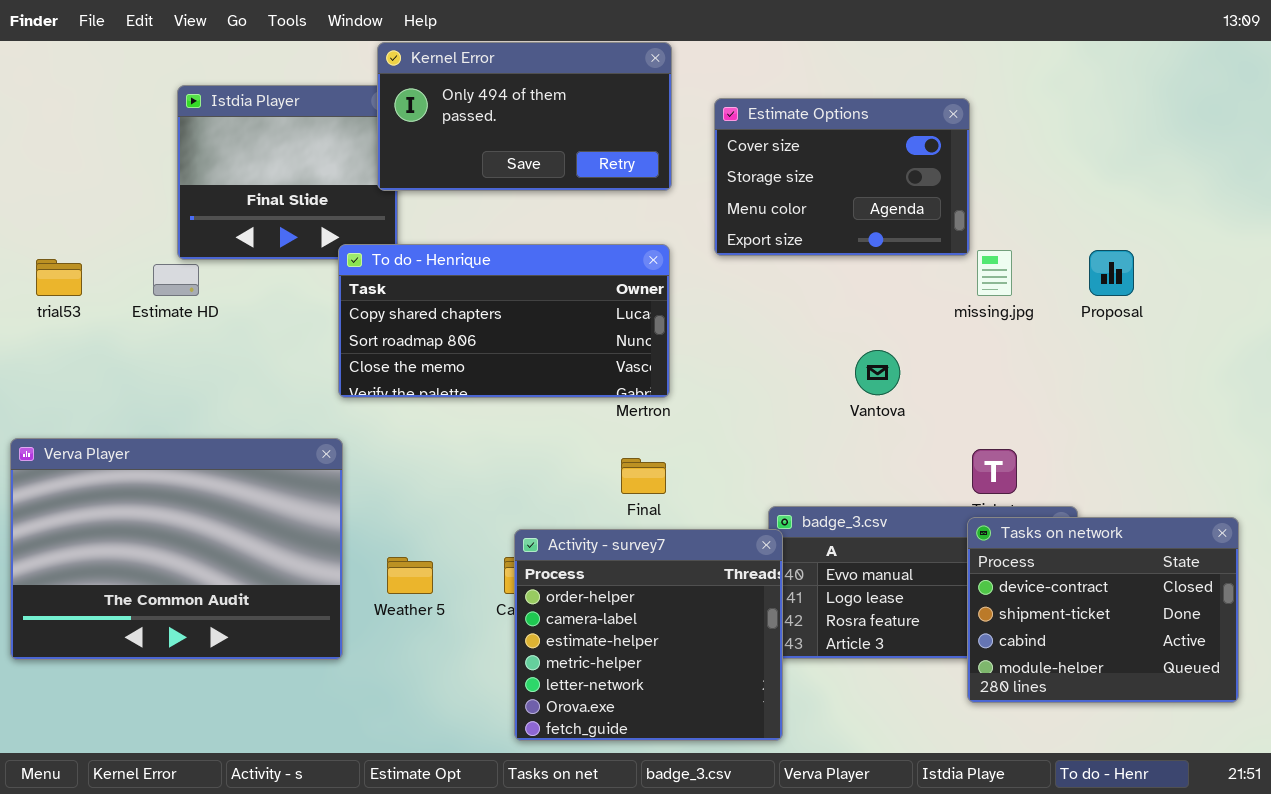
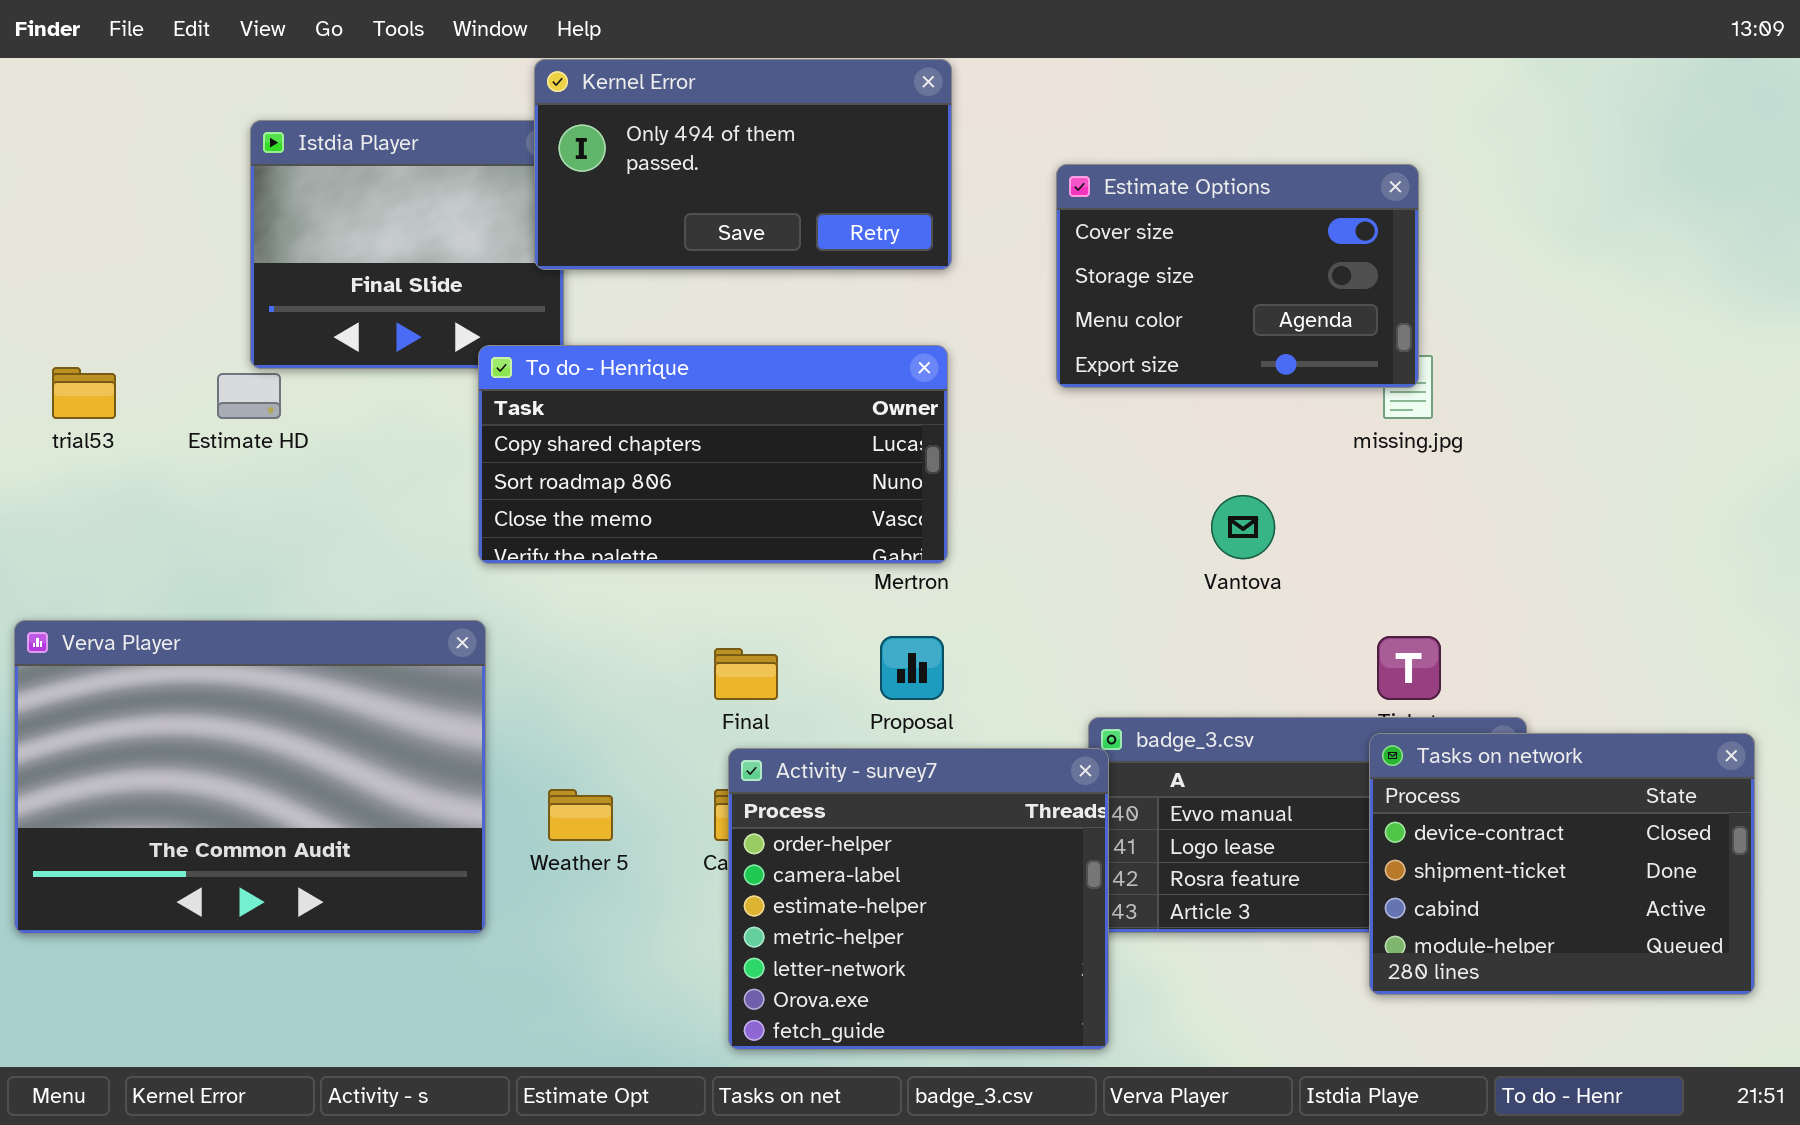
Estimate Options: [714,98,970,256] -> [1056,164,1419,388], moved
Proposal: [1089,250,1134,296] -> [880,636,944,700], moved
Final: [621,458,666,494] -> [714,648,778,700], moved

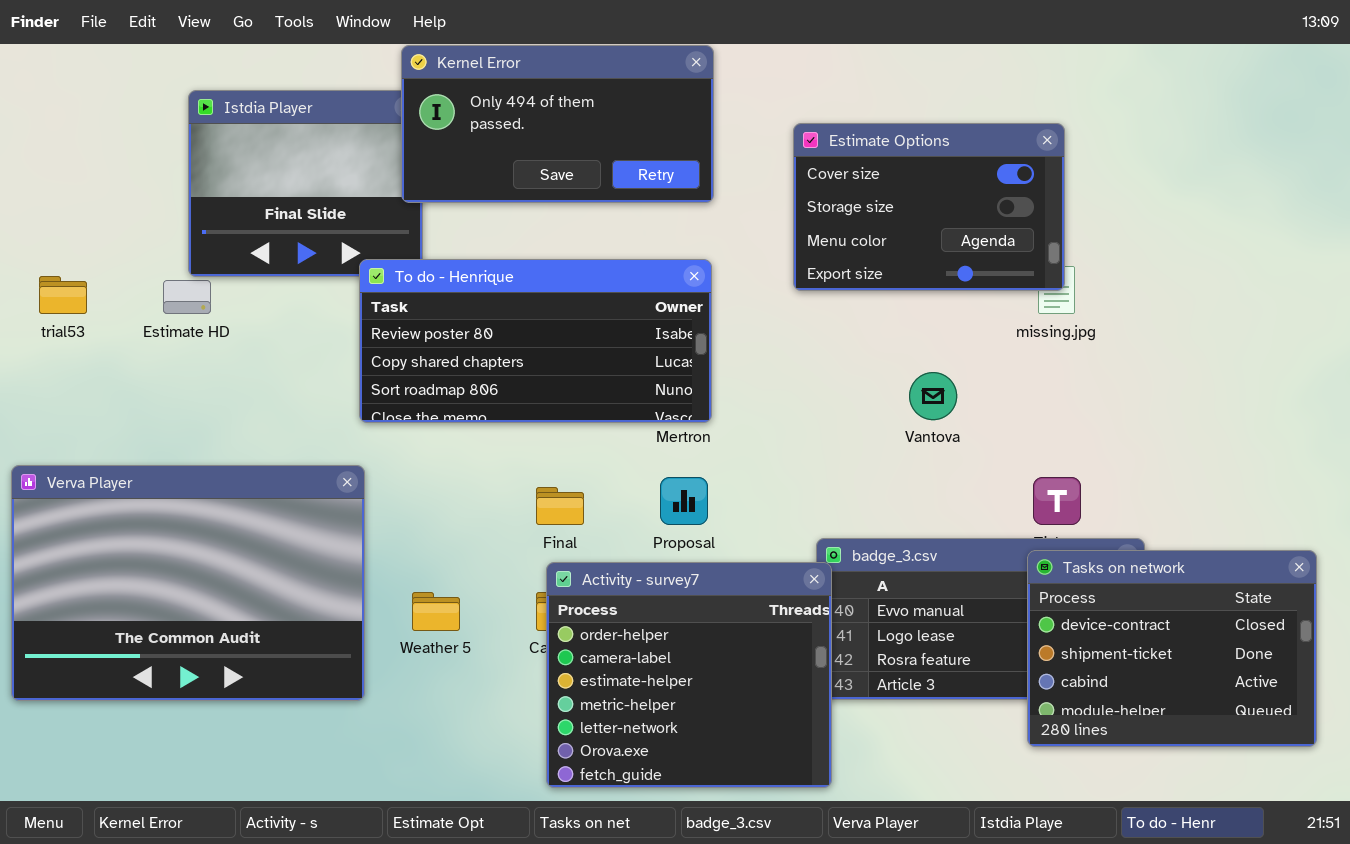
To do - Henrique: [478,345,948,564] -> [359,259,712,423], scrolled up 1 row

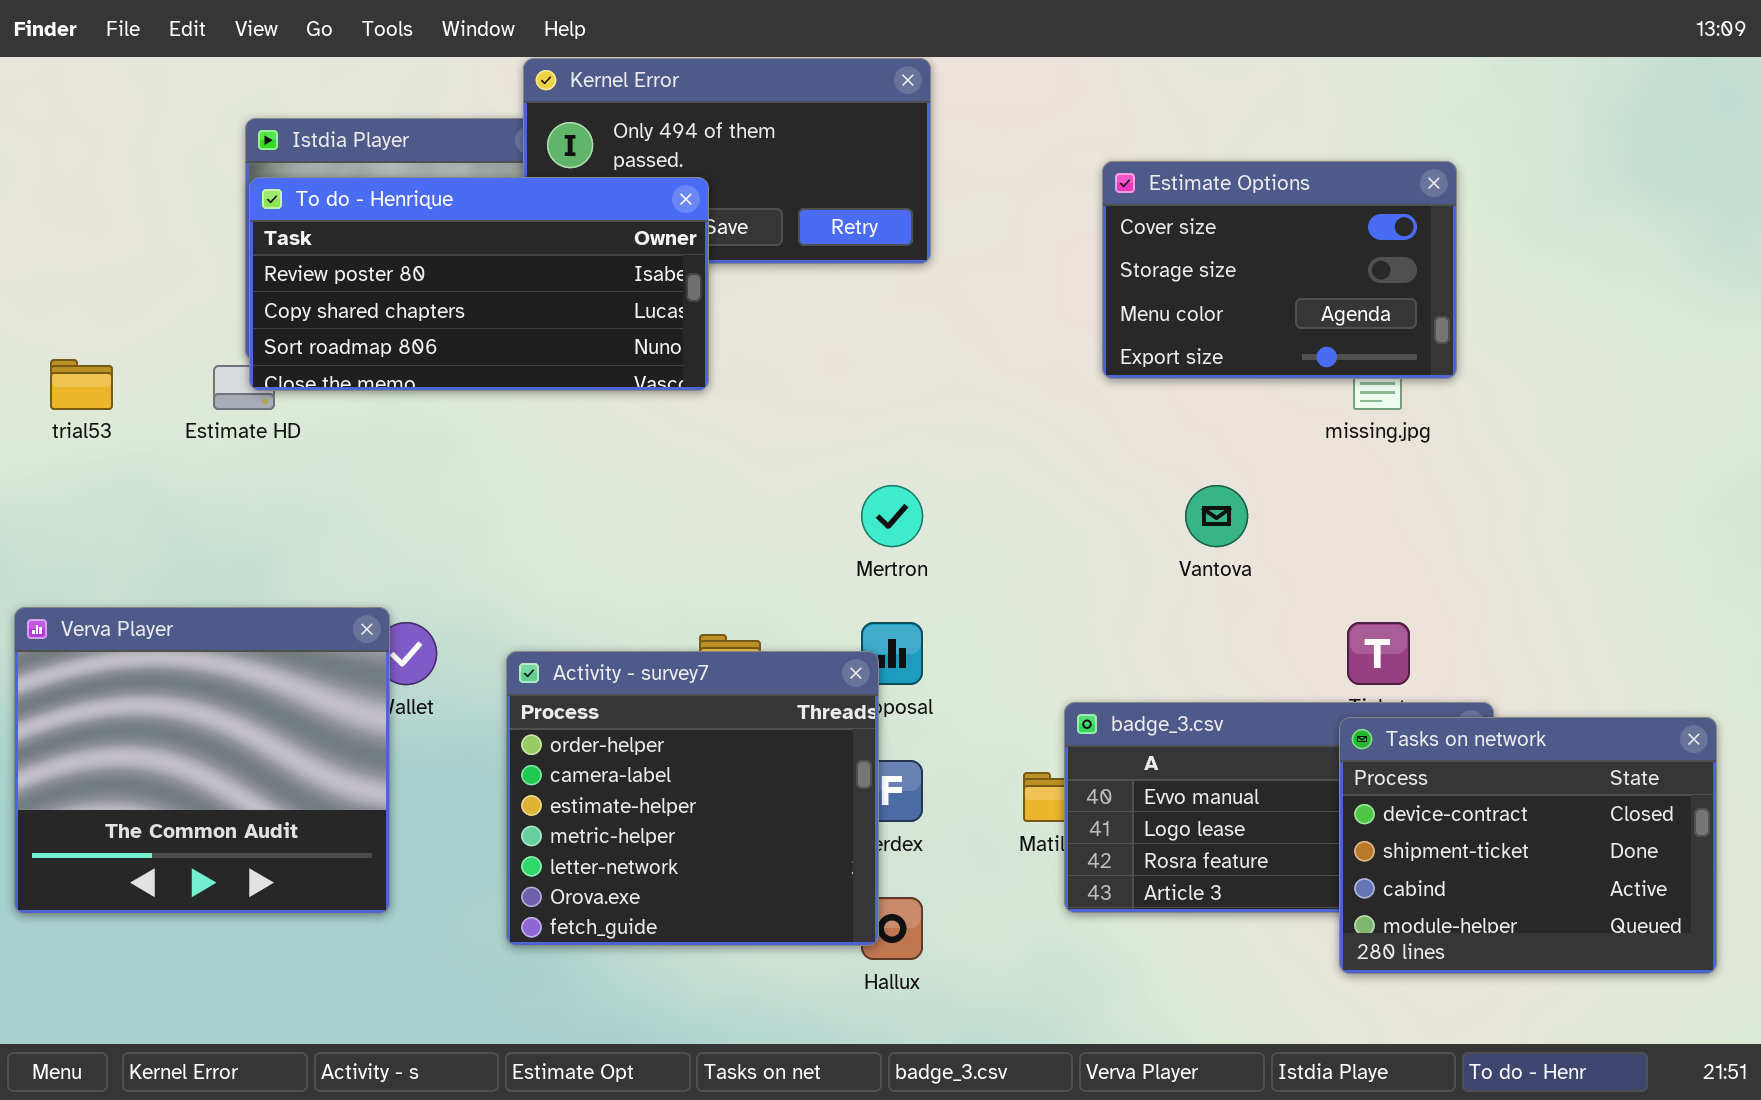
Estimate Options: [793,123,1065,291] -> [1102,161,1457,379], moved
To do - Henrique: [359,259,712,423] -> [249,177,709,391], moved
Verva Player: [11,465,365,701] -> [14,607,390,914], resized
Activity - survey7: [546,562,832,788] -> [506,651,879,946], moved

